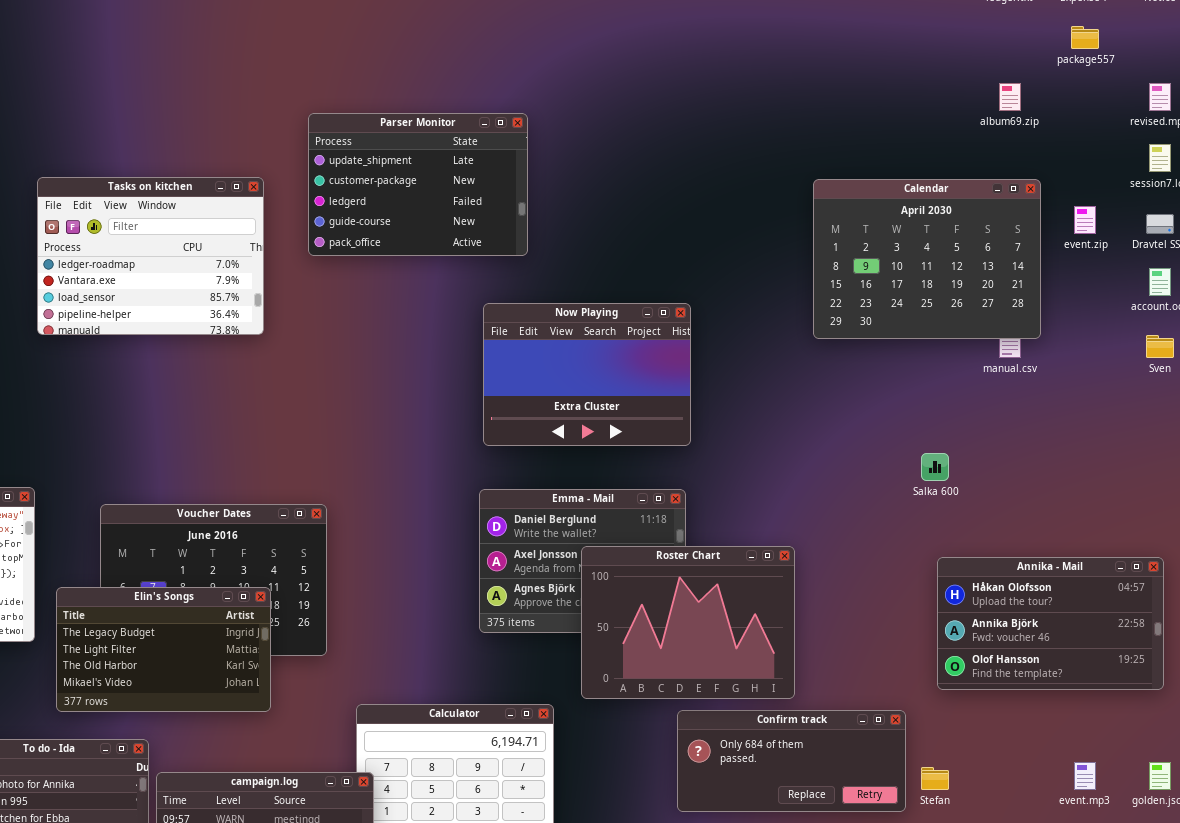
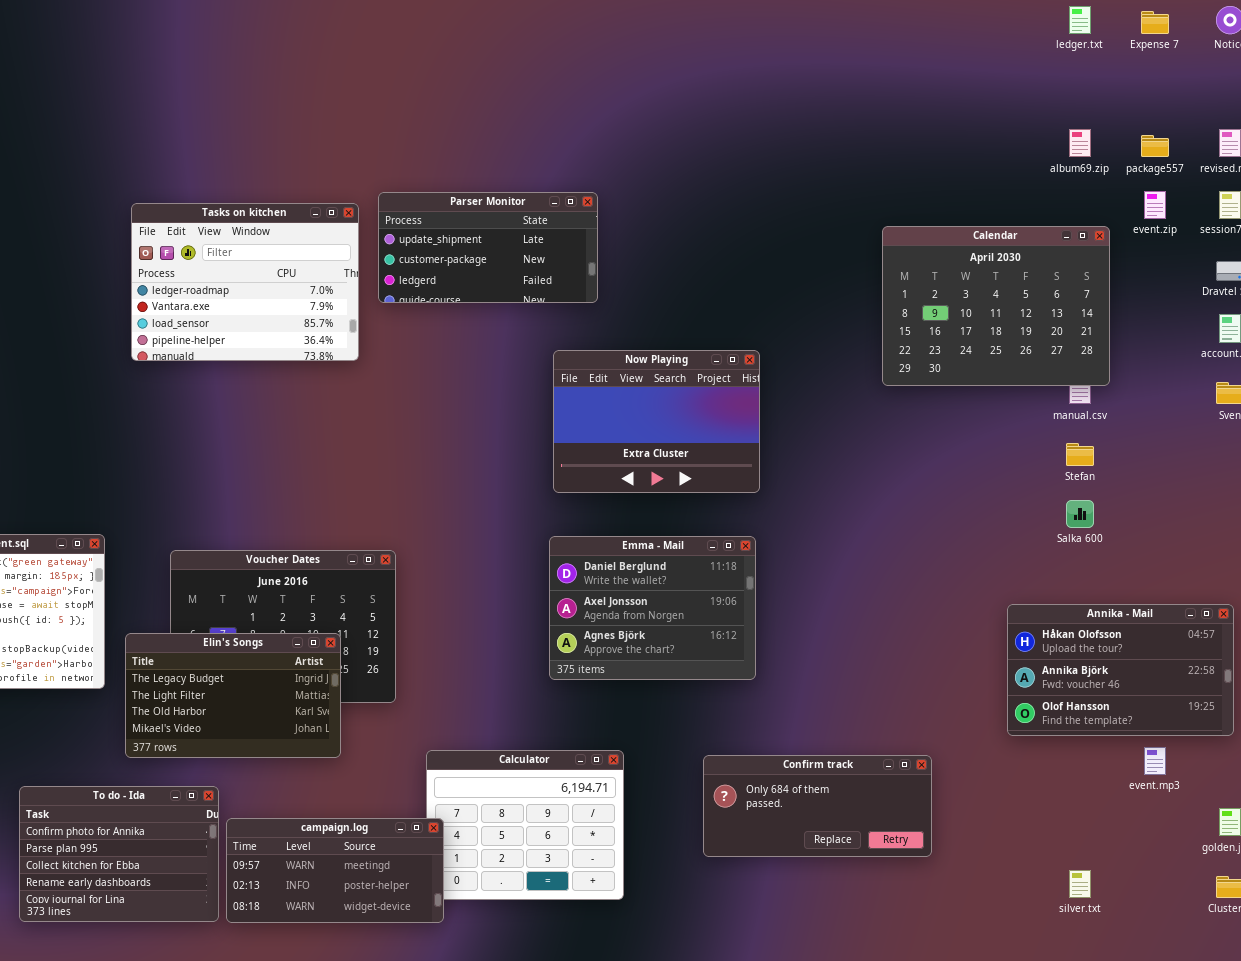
package557: [1071,26,1099,49] -> [1141,135,1169,157], moved
Parser Monitor: [308,113,528,256] -> [378,192,598,303], resized
Tasks on kitchen: [37,177,264,335] -> [131,203,359,361], moved
event.zip: [1074,206,1096,234] -> [1144,191,1166,219], moved
Salka 600: [921,453,949,481] -> [1066,500,1094,528], moved
Roster Chart: [581,546,795,699] -> none, closed
Confirm track: [677,710,906,812] -> [703,755,932,857], moved
event.mp3: [1074,762,1096,790] -> [1144,747,1166,775], moved
Stefan: [921,767,949,790] -> [1066,443,1094,466], moved

